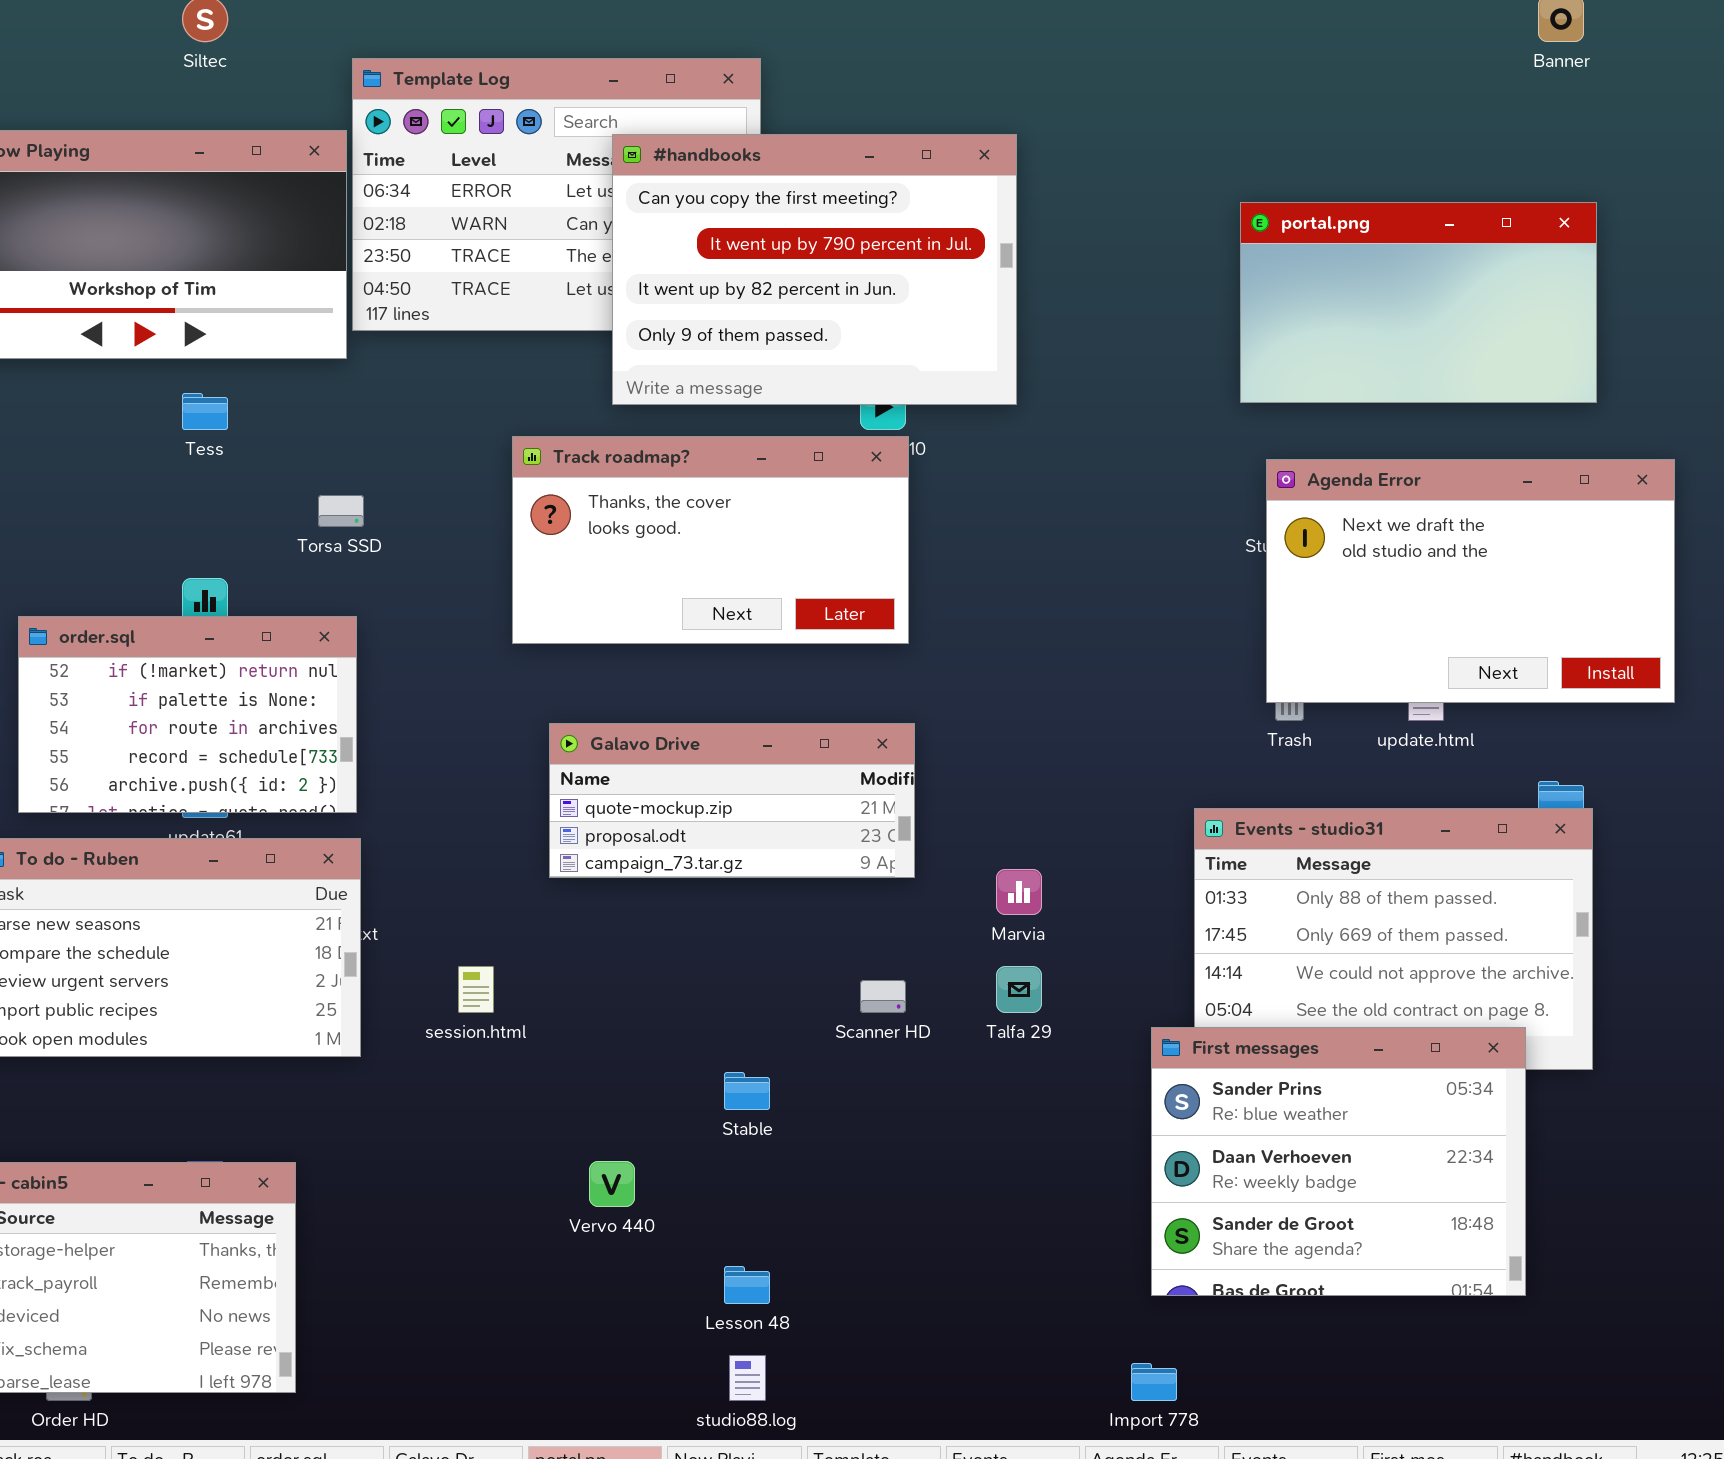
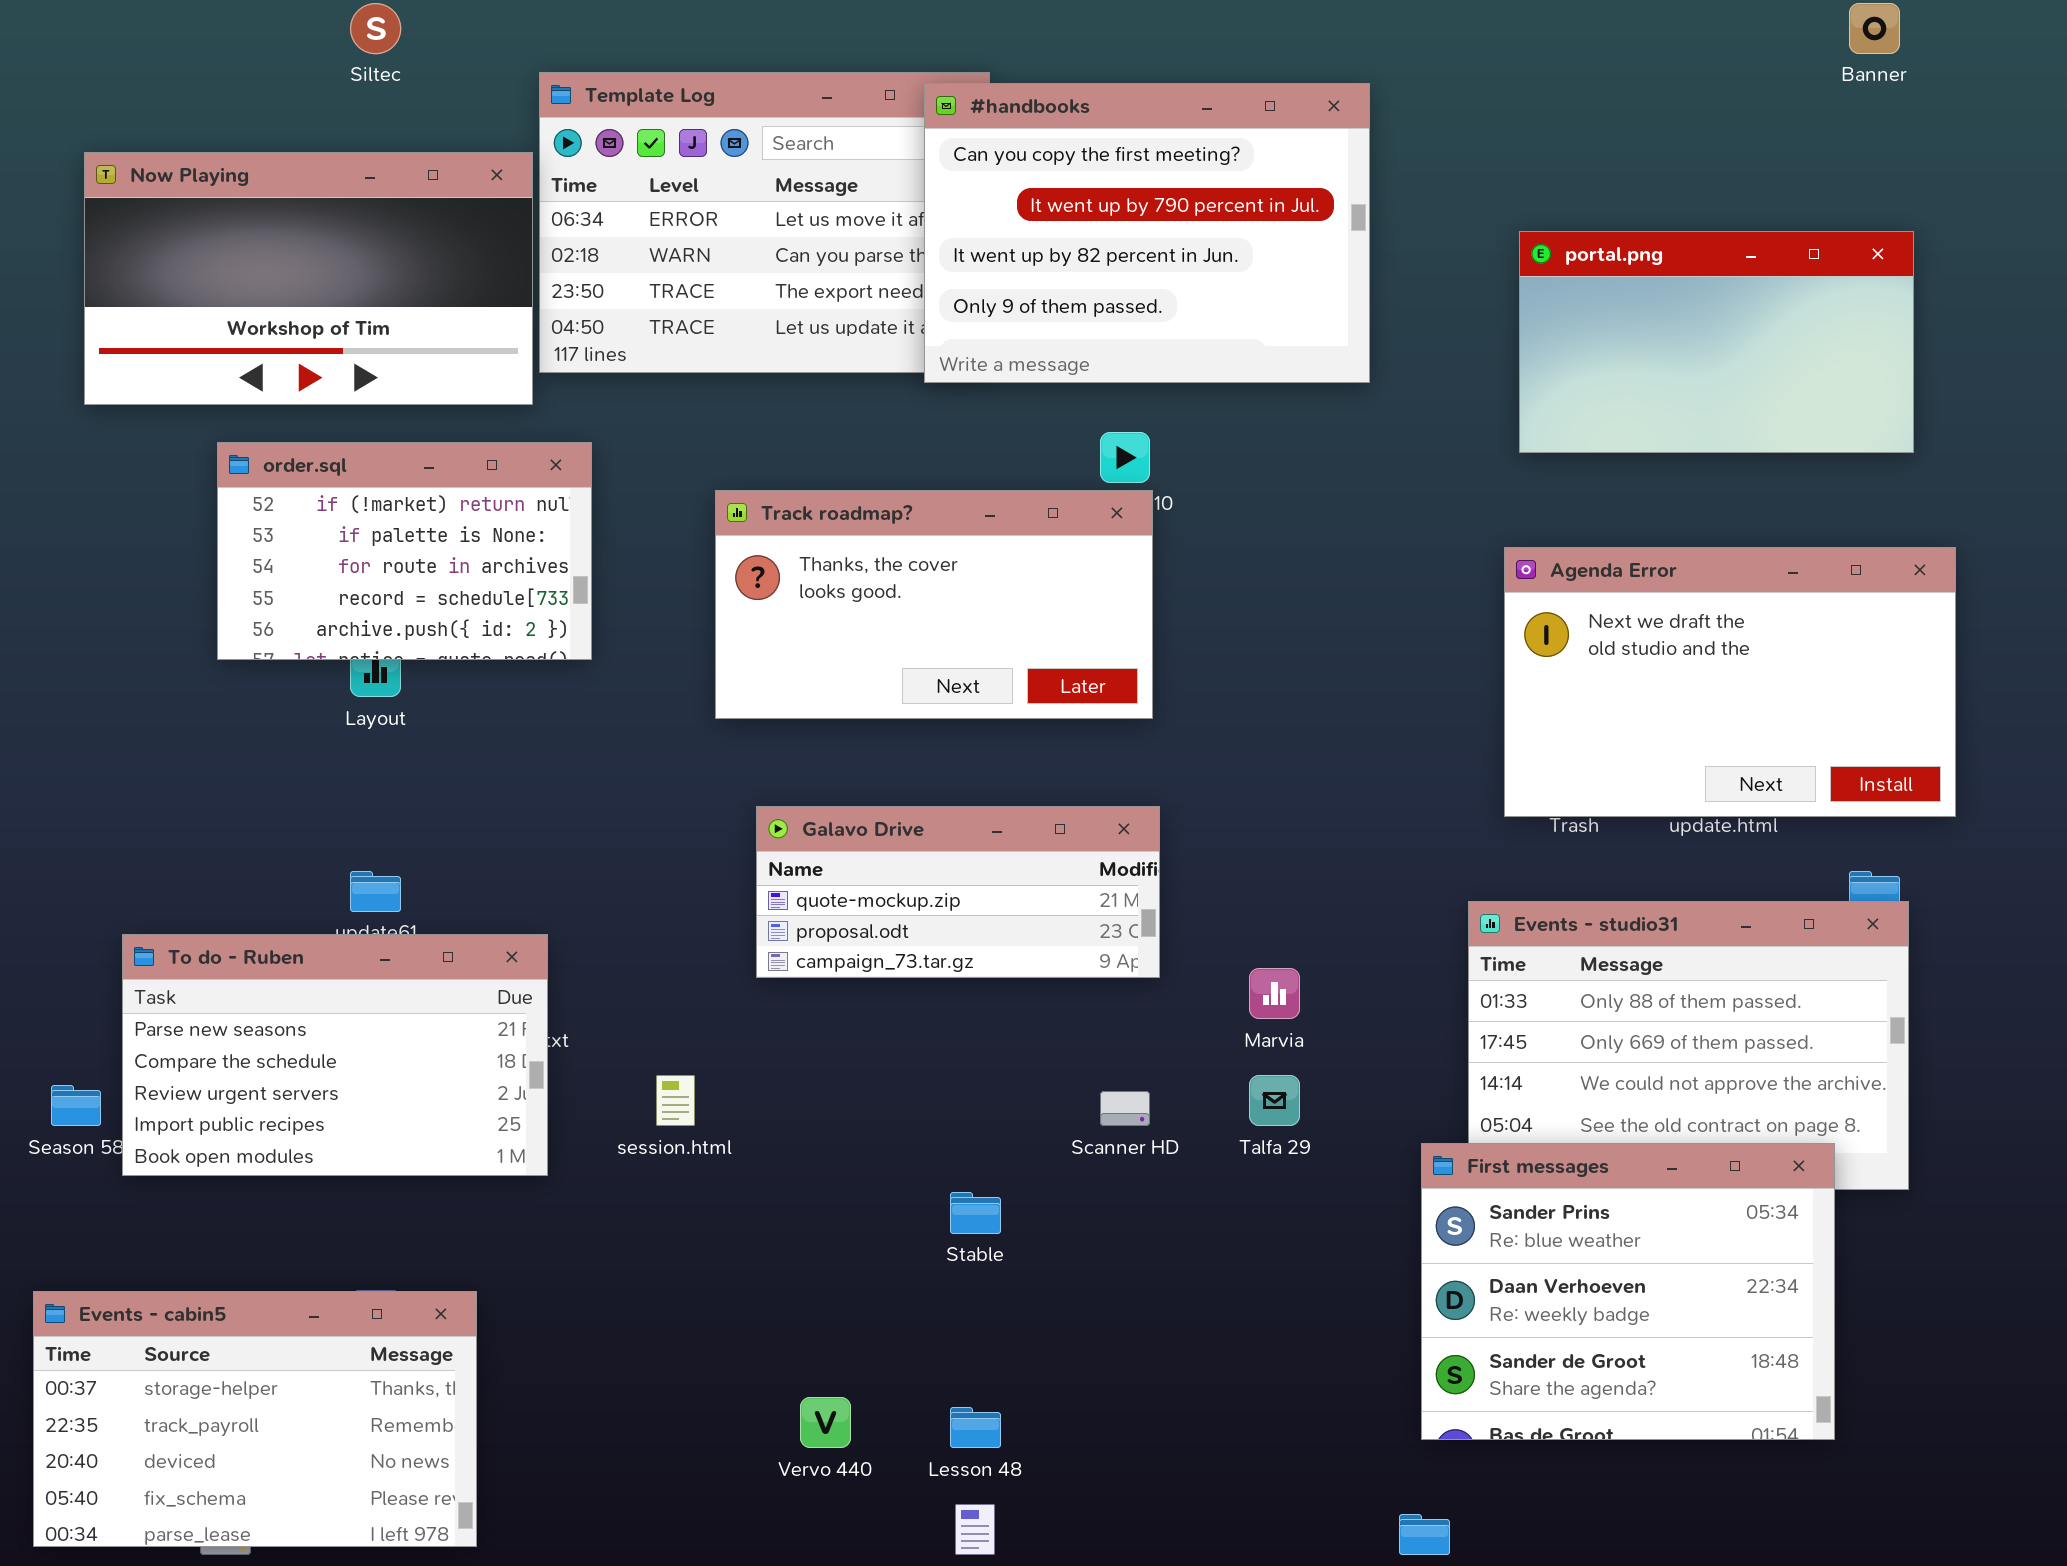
#handbooks: [612,134,1017,405] -> [924,83,1370,383], moved
Agenda Error: [1266,459,1675,703] -> [1504,547,1956,817], moved
order.sql: [18,616,357,813] -> [217,442,592,660], moved
Vervo 440: [589,1161,635,1207] -> [800,1397,851,1448], moved

